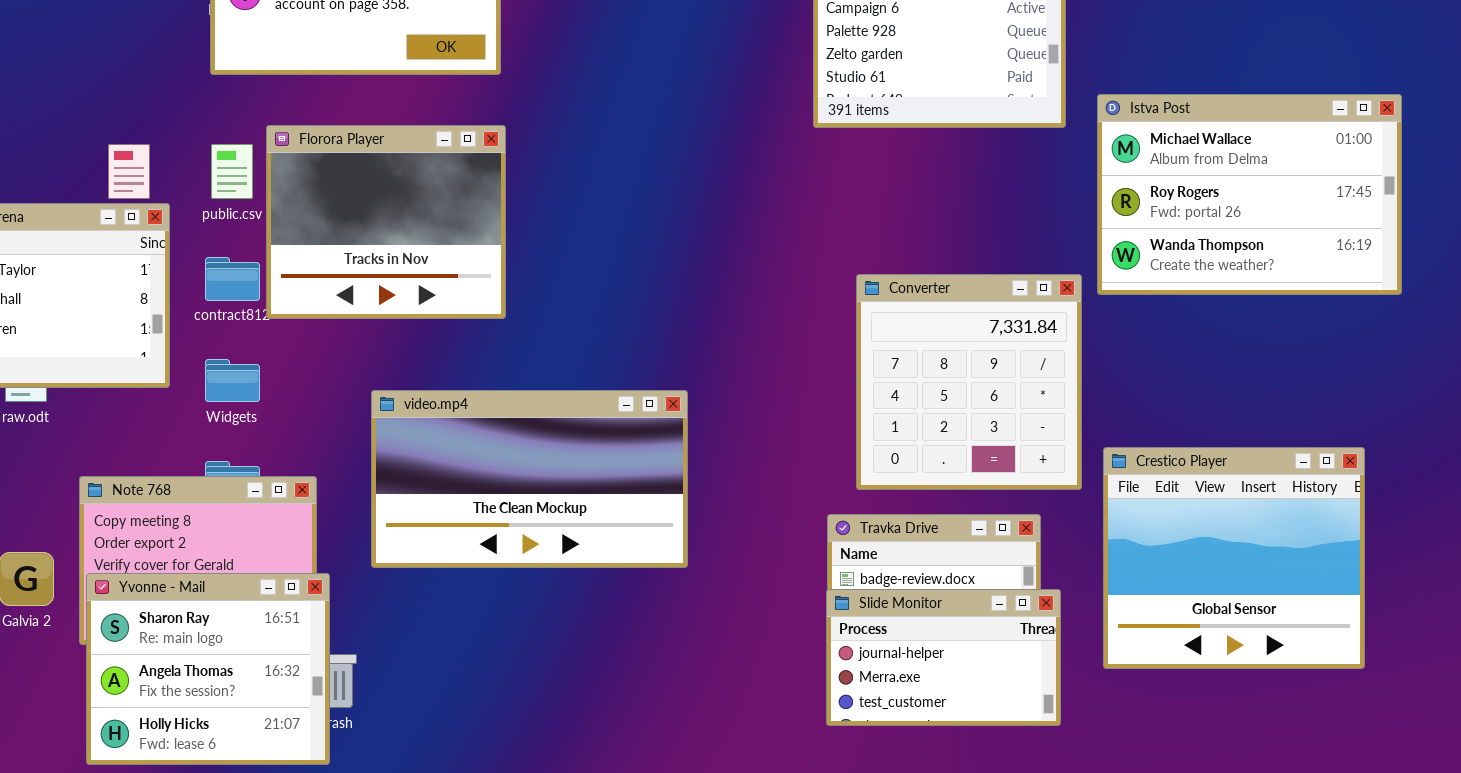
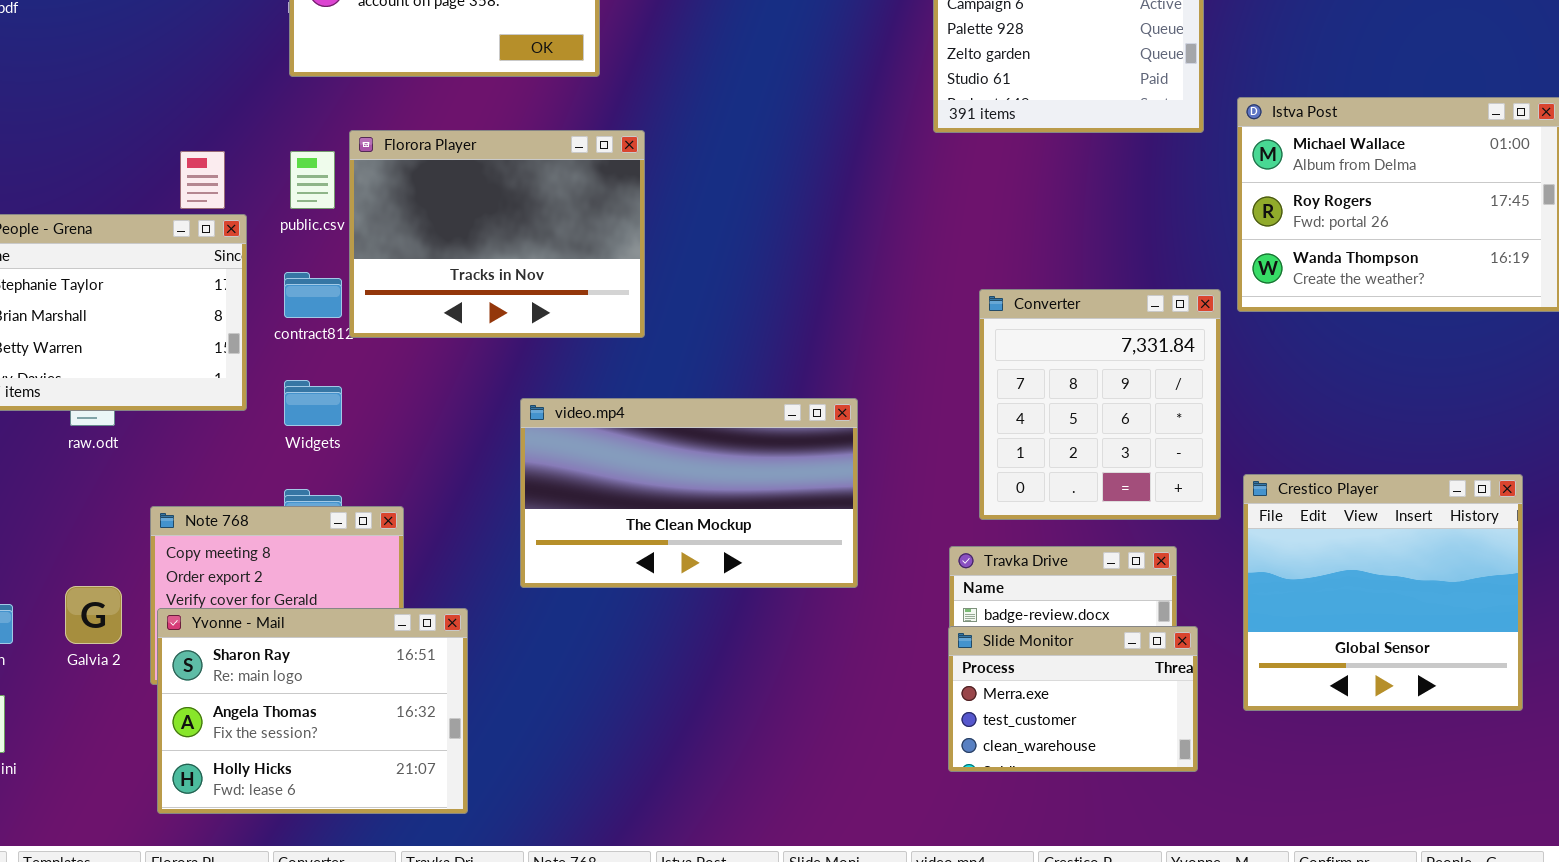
Florora Player: [266,125,506,319] -> [349,130,645,338], resized
video.mp4: [371,390,688,568] -> [520,398,858,588], moved
Yvonne - Mail: [86,573,330,765] -> [157,608,468,814], resized
Slide Monitor: [826,589,1061,726] -> [948,626,1198,772], scrolled down 1 row

